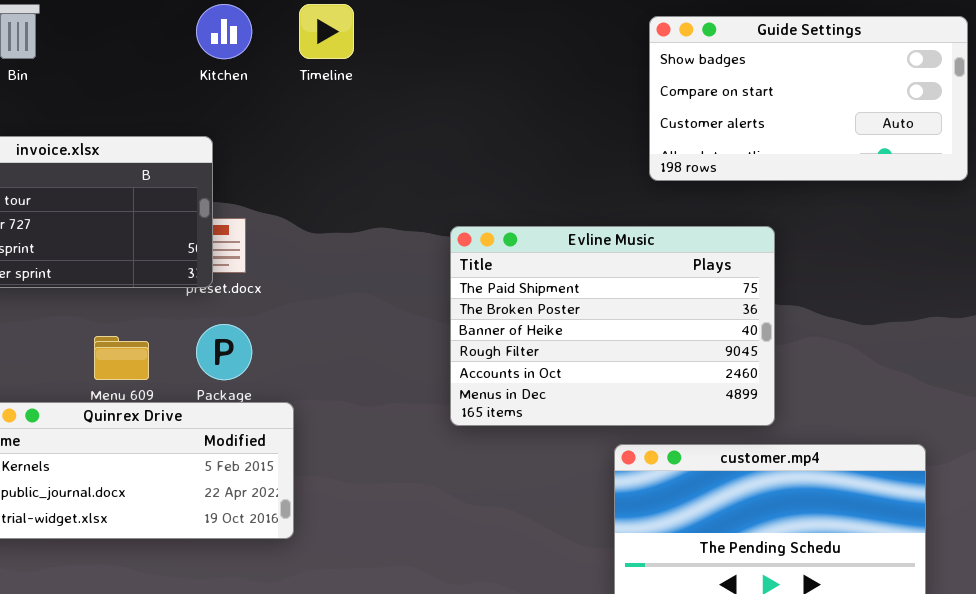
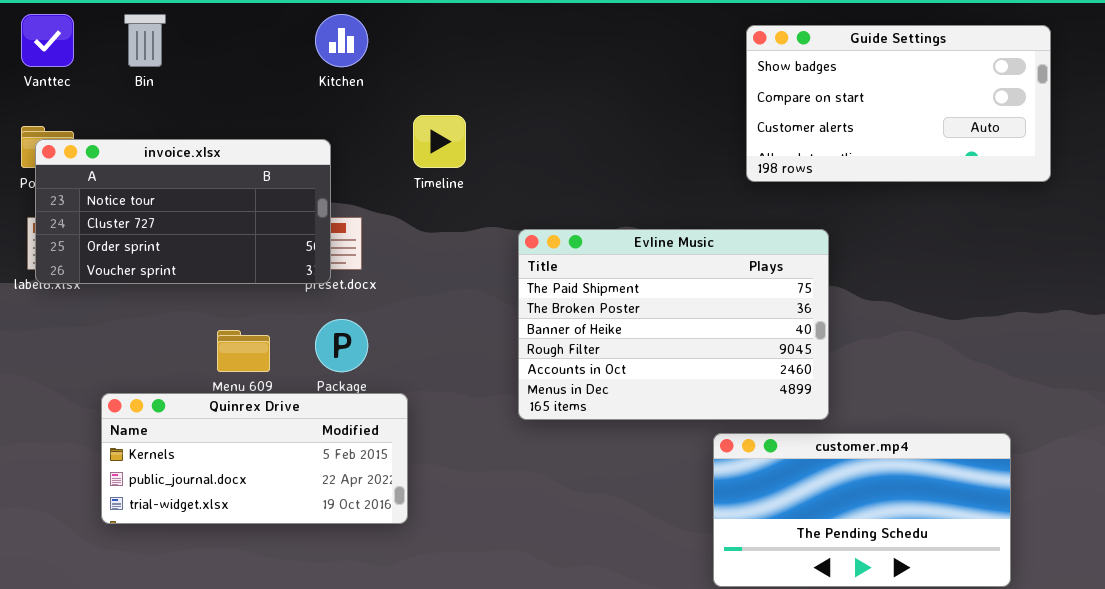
Timeline: [299,4,354,59] -> [413,115,466,168], moved
Evline Music: [450,226,775,426] -> [518,229,829,420], moved

